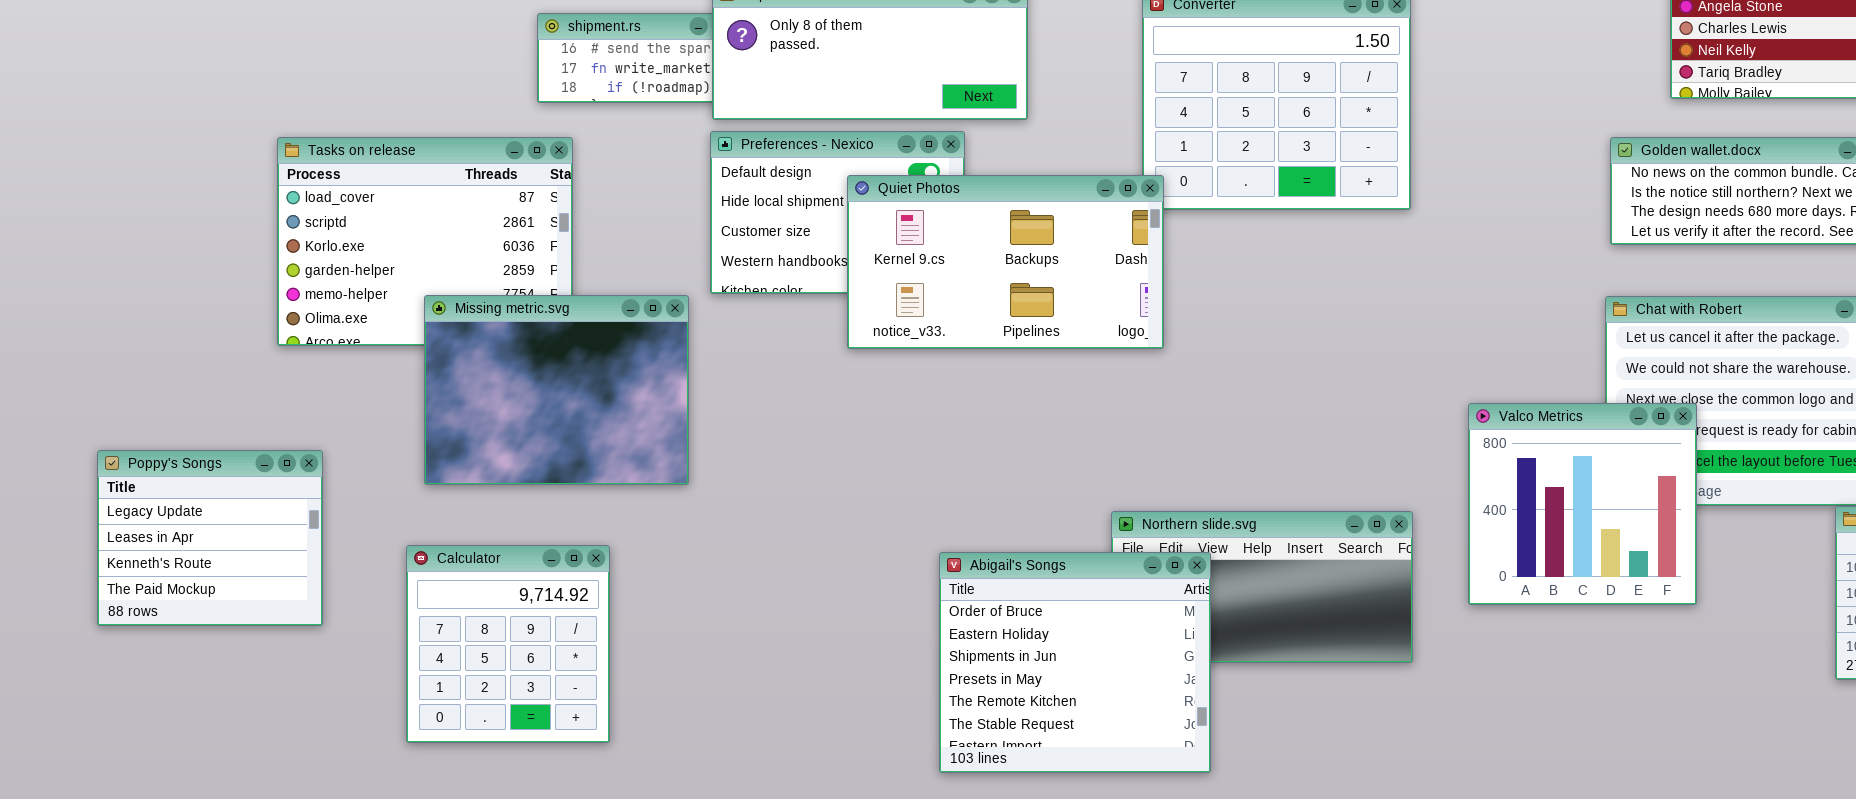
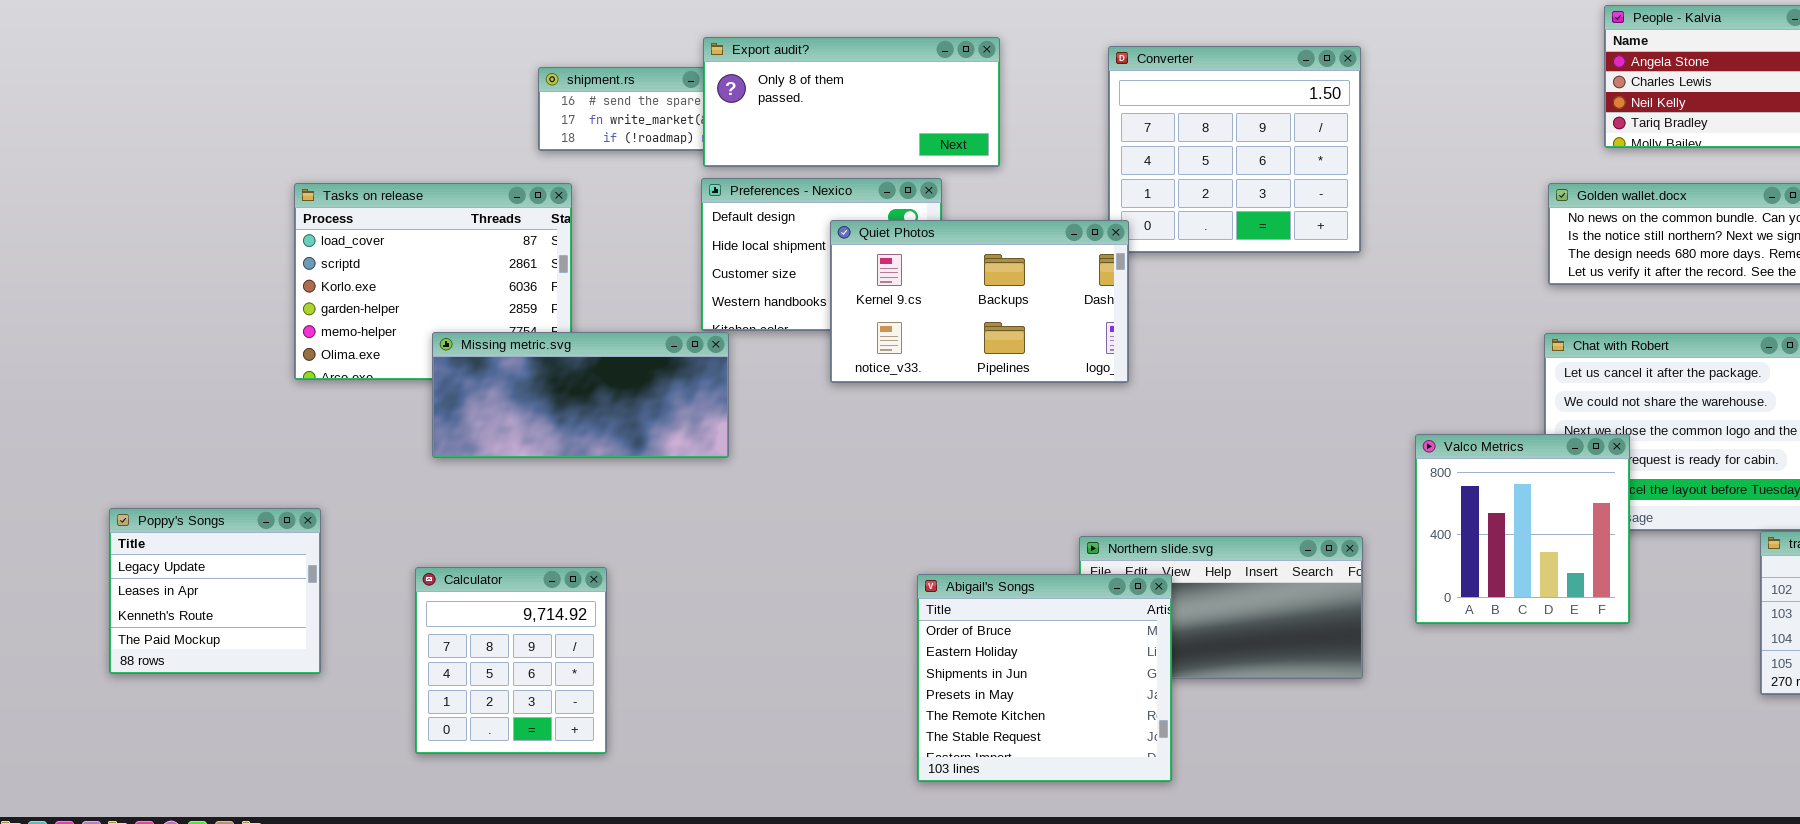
Missing metric.svg: [424,295,689,485] -> [432,332,729,458], resized
Poppy's Songs: [97,450,323,626] -> [109,508,321,674], moved

